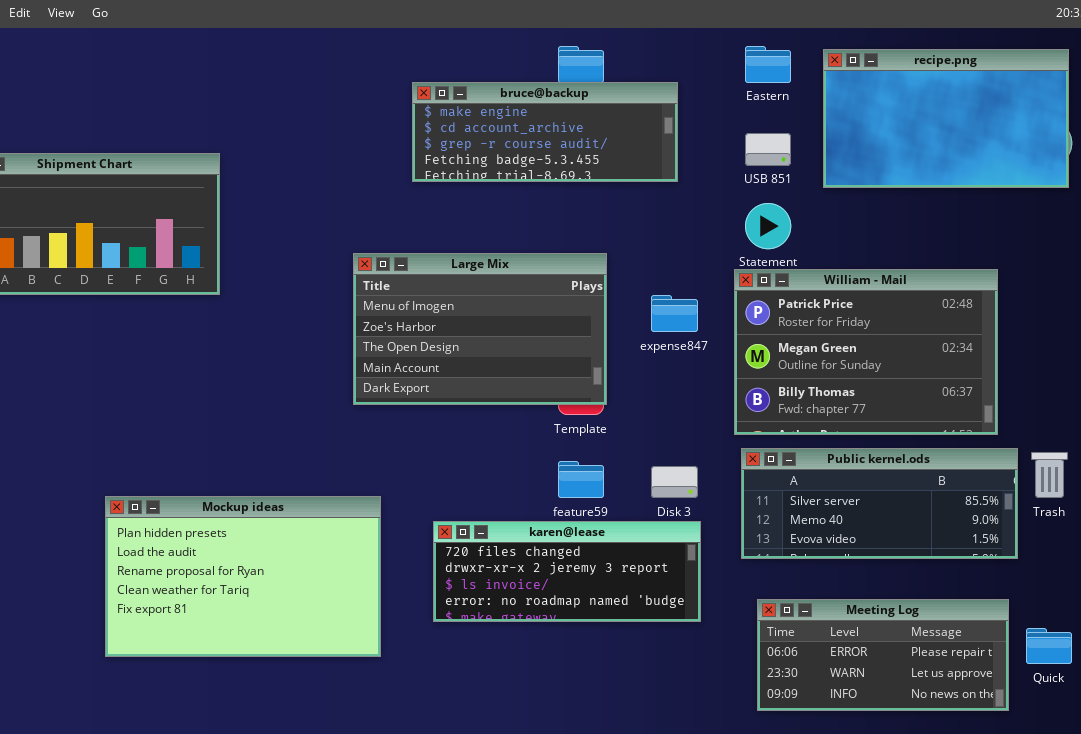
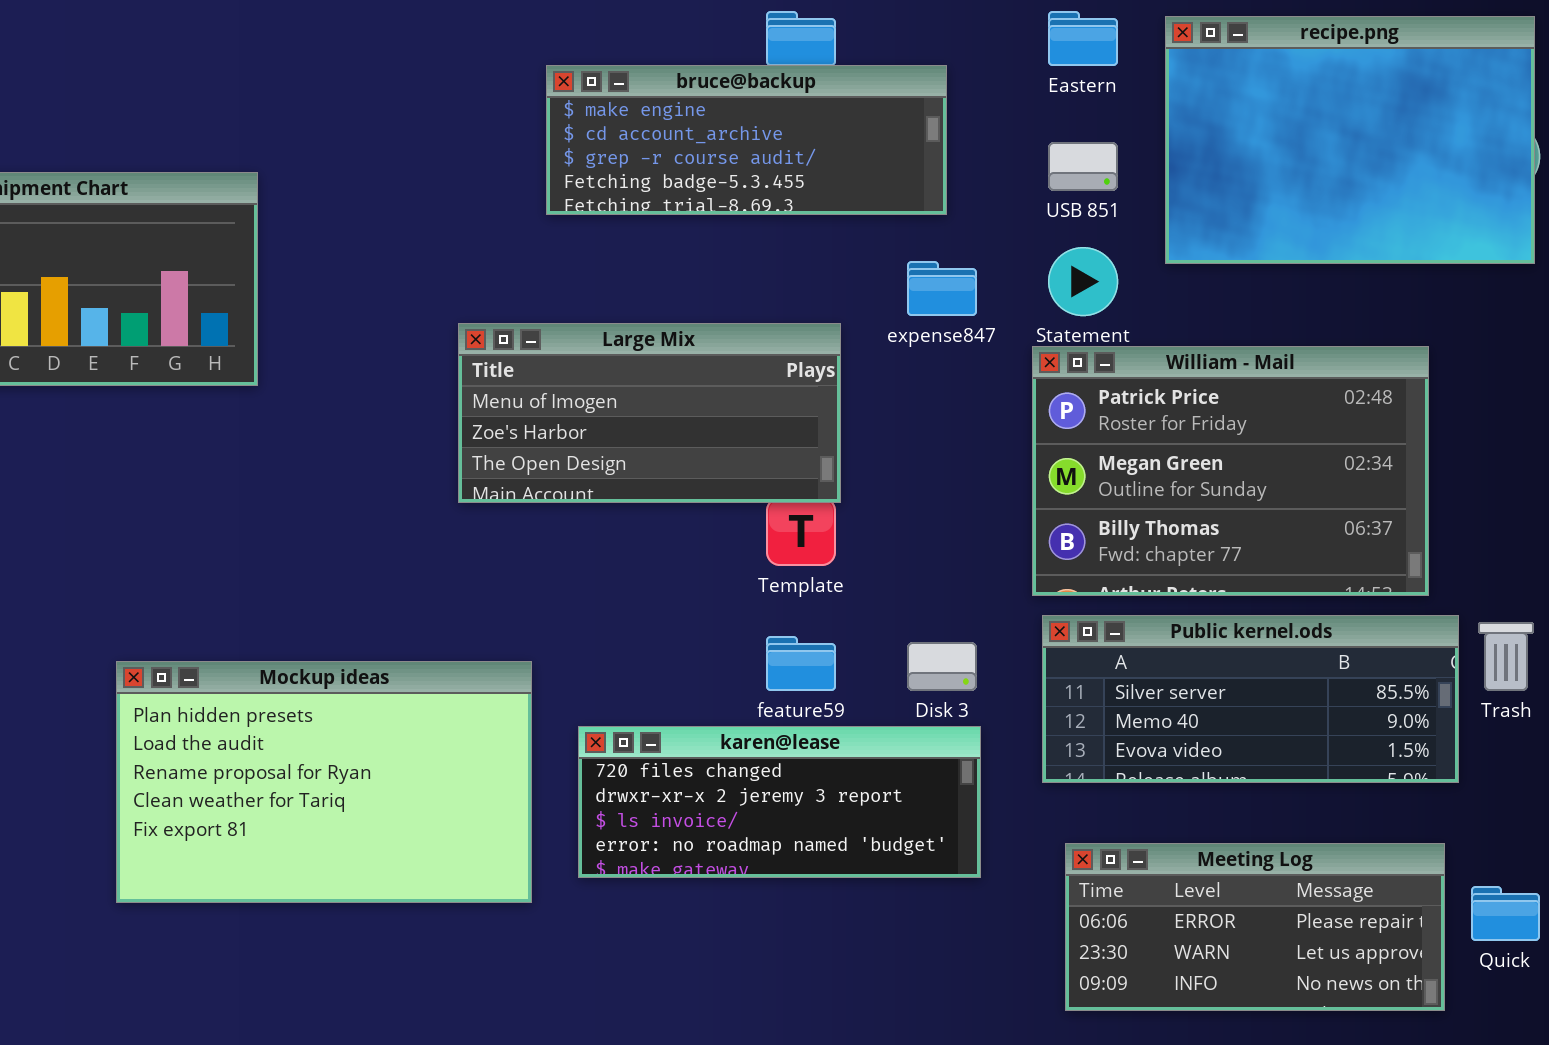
recipe.png: [823,49,1069,188] -> [1165,16,1535,264], resized
Large Mix: [353,253,607,405] -> [458,323,841,503], resized
expense847: [651,295,698,332] -> [907,261,977,316], moved
Mockup ideas: [105,496,381,657] -> [116,661,532,903], moved

